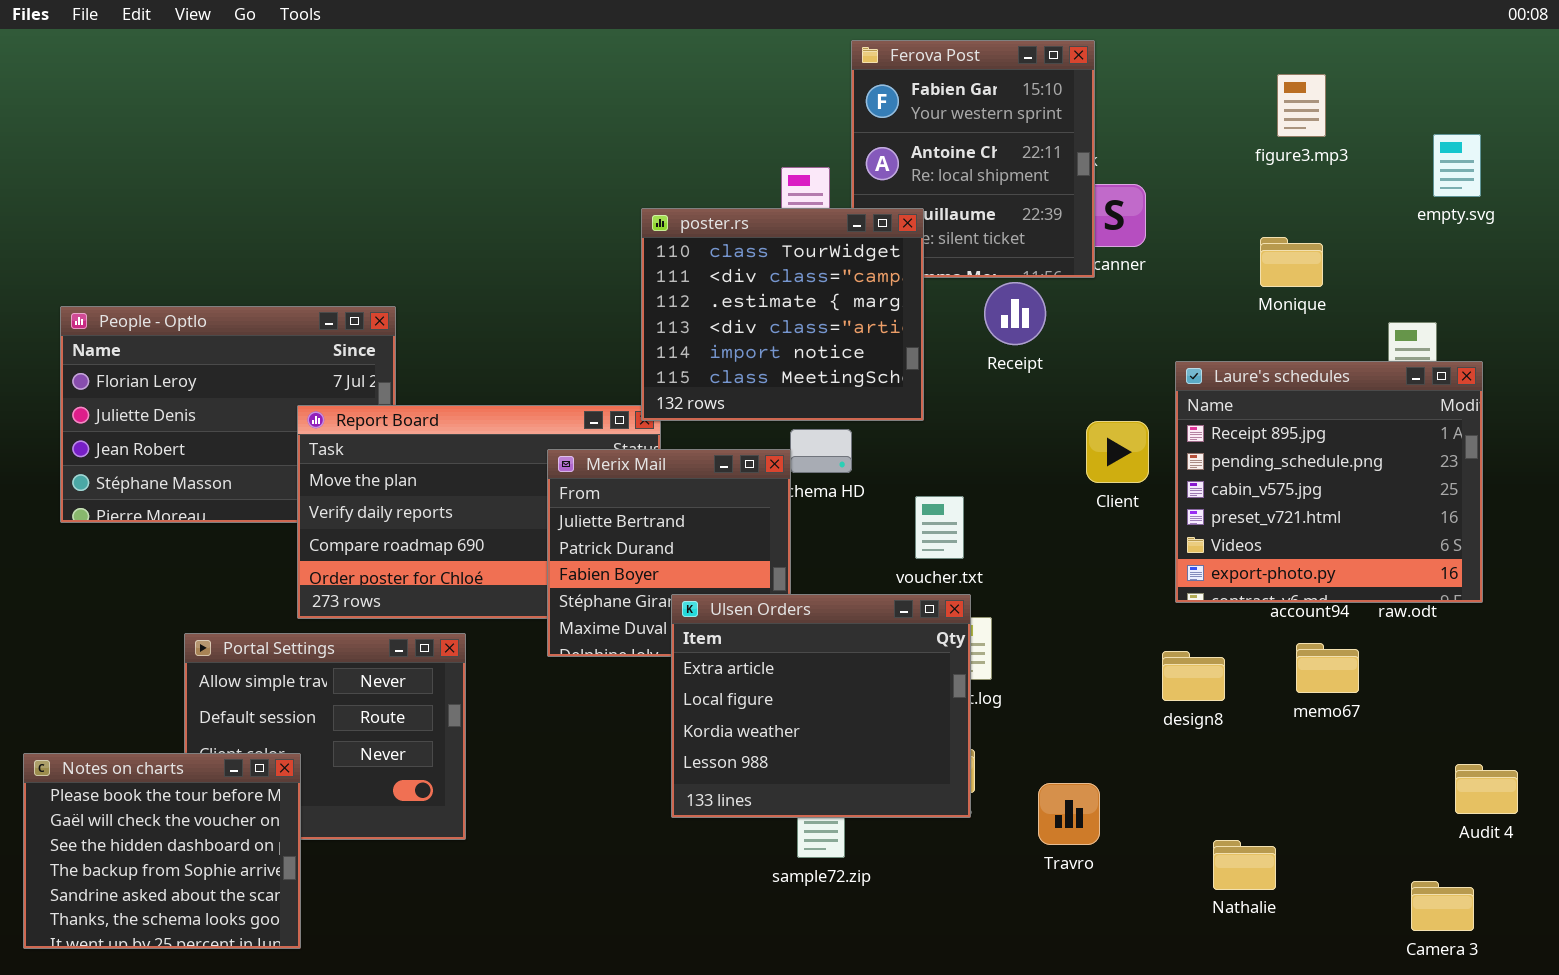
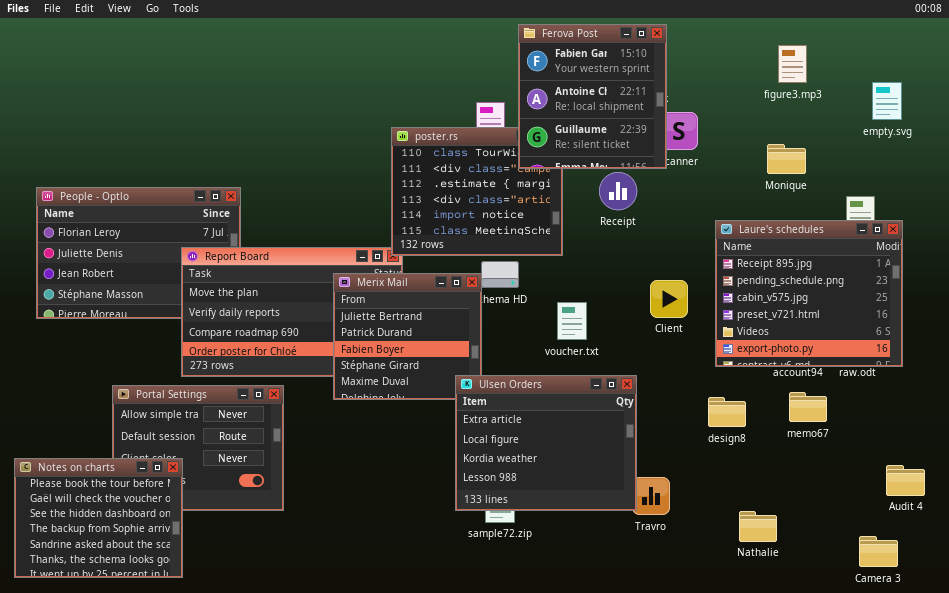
Ferova Post: [851,40,1095,278] -> [518,24,667,169], raised
Client: [1086,421,1149,483] -> [650,280,688,318], moved
Ulsen Orders: [671,594,971,818] -> [455,375,637,511], moved

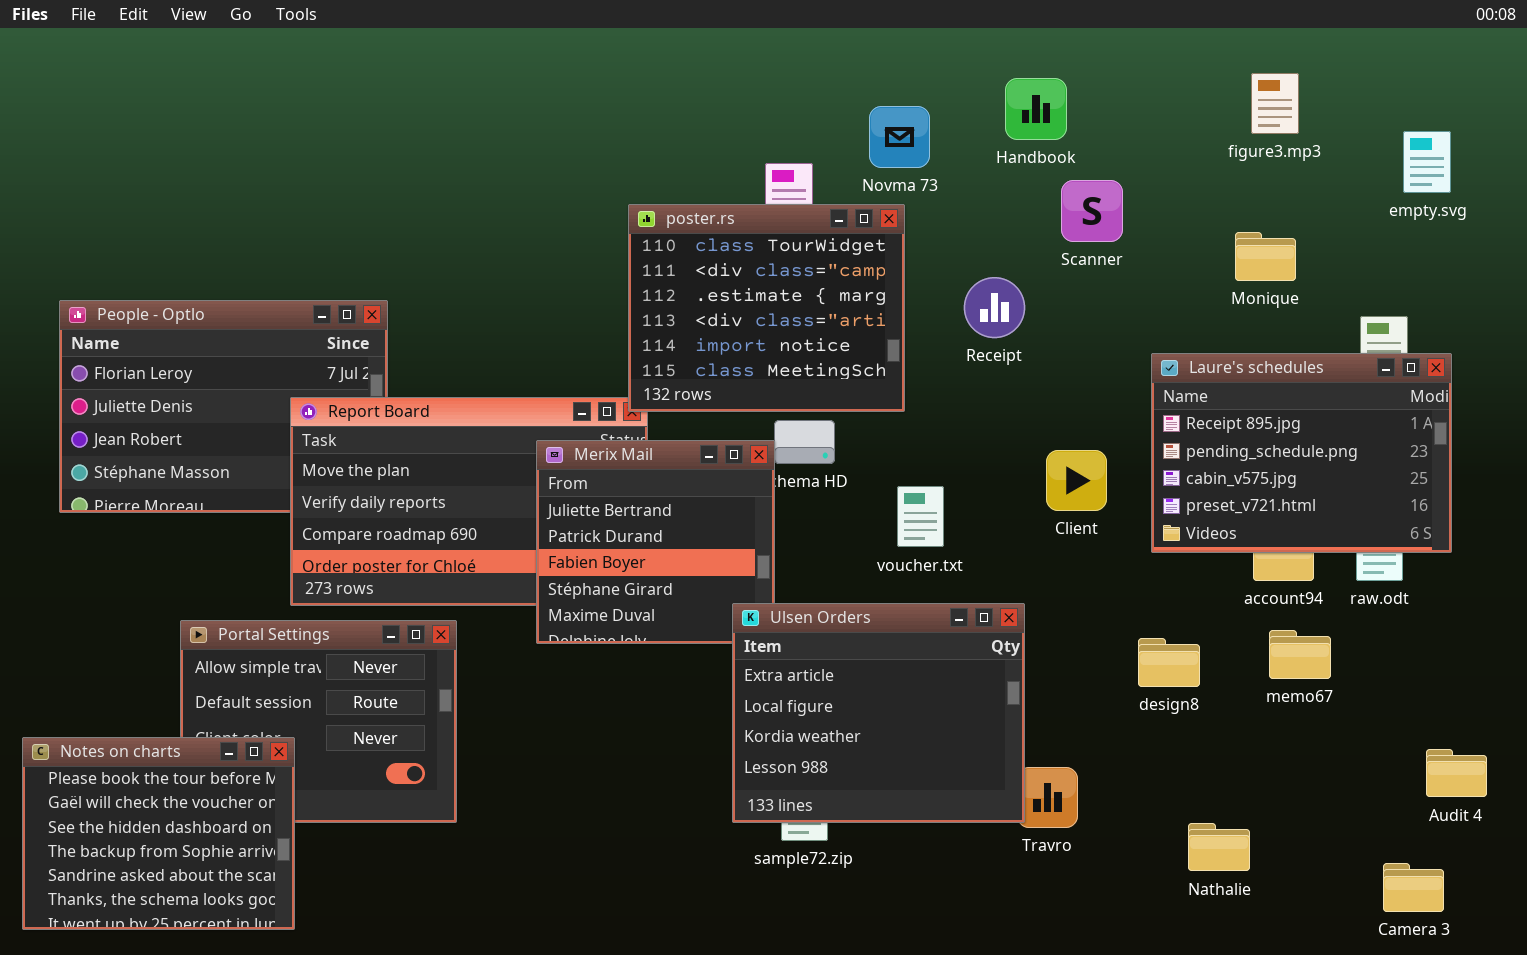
Ferova Post: [518,24,667,169] -> none, closed
Laure's schedules: [715,220,903,367] -> [1151,353,1452,553], resized

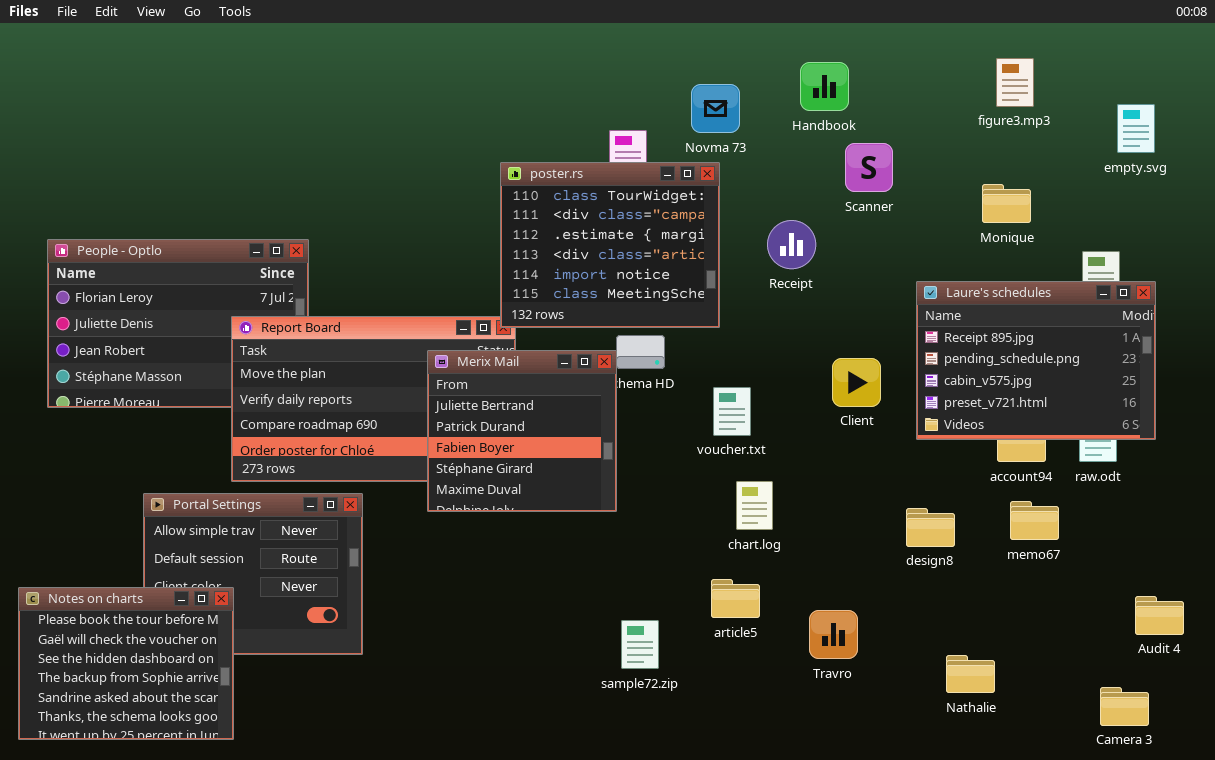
Ulsen Orders: [732,603,1025,823] -> none, closed

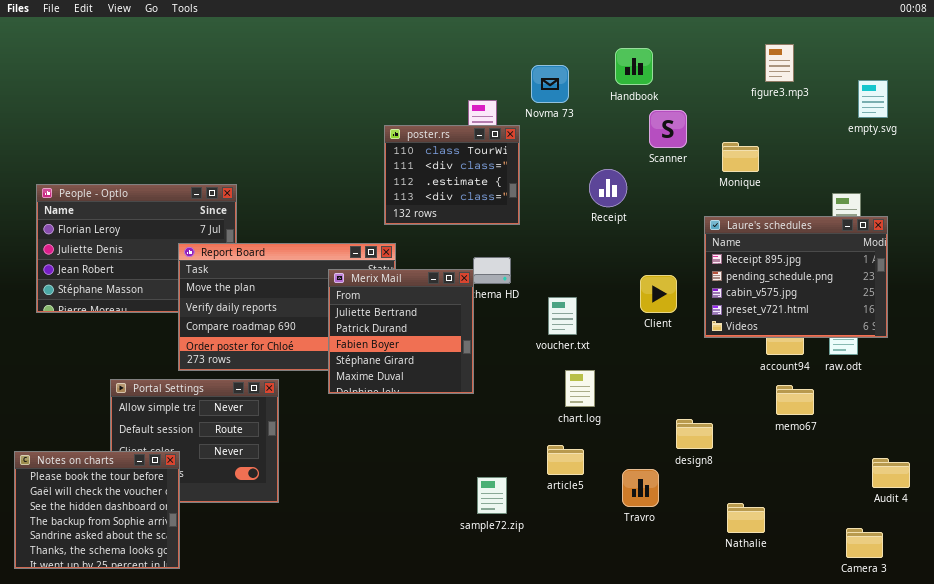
poster.rs: [500,162,720,328] -> [384,125,520,225], resized
Monique: [982,184,1031,223] -> [722,142,759,172], moved
design8: [906,508,955,547] -> [676,419,713,449], moved

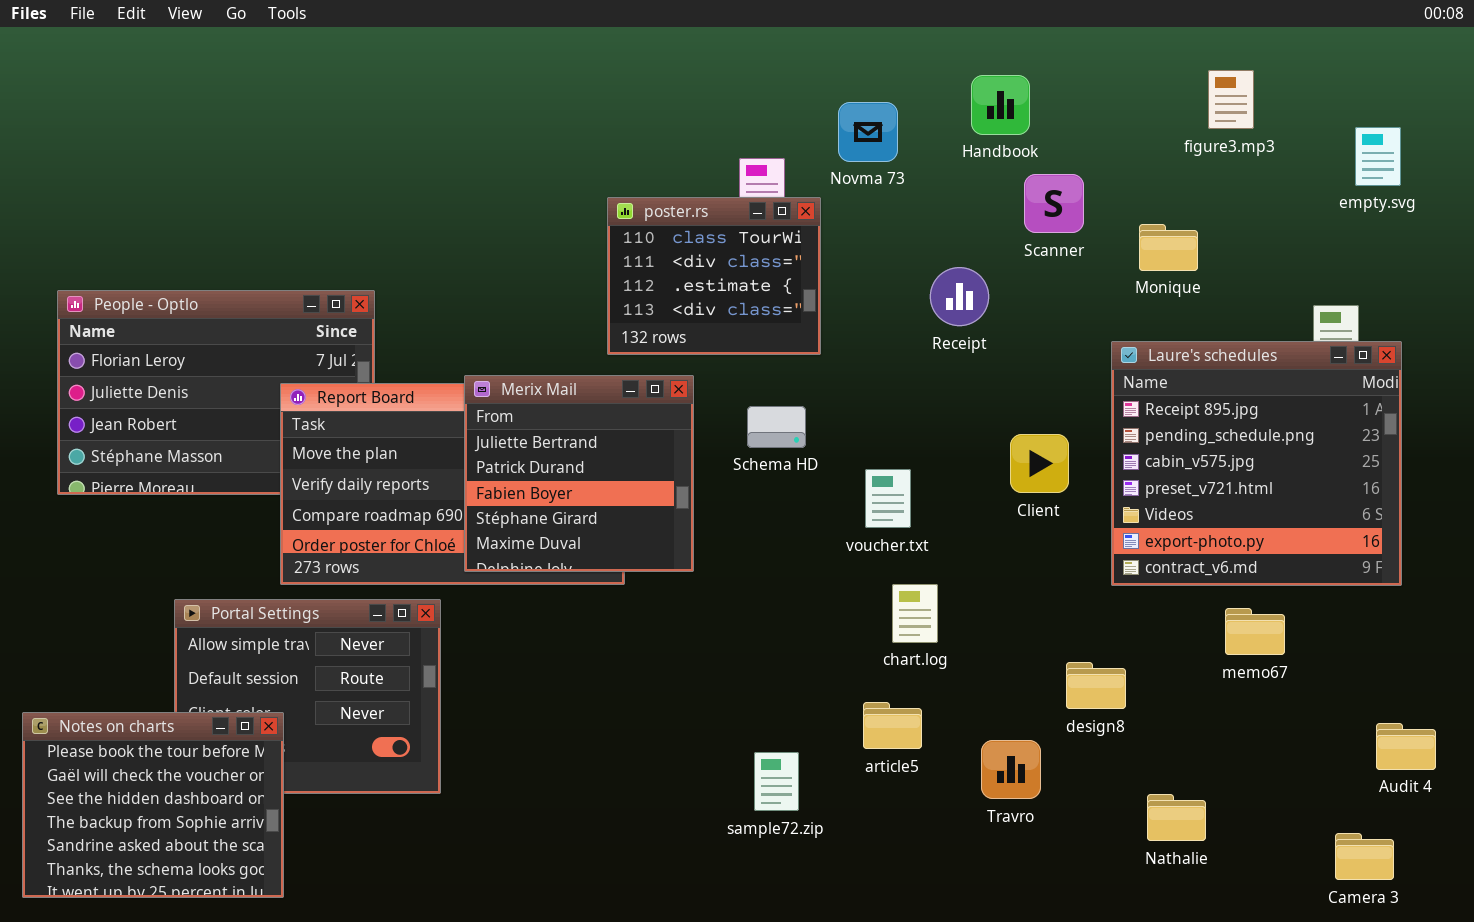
Laure's schedules: [704,216,888,338] -> [1111,341,1402,586], resized
Merix Mail: [328,269,474,394] -> [464,375,694,572], moved

